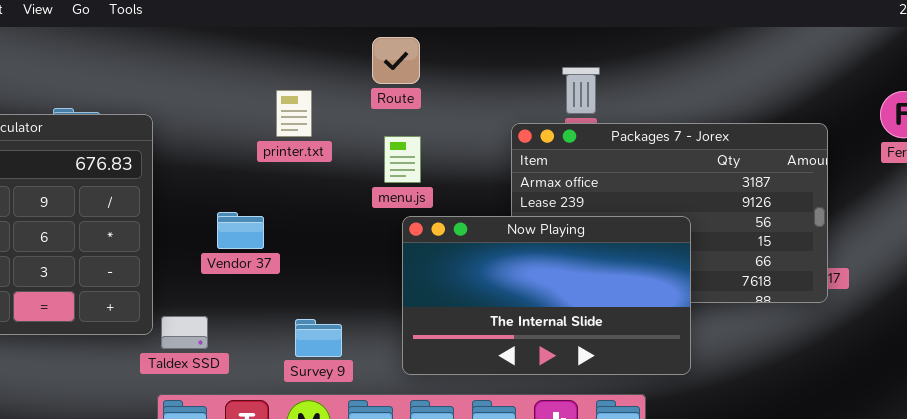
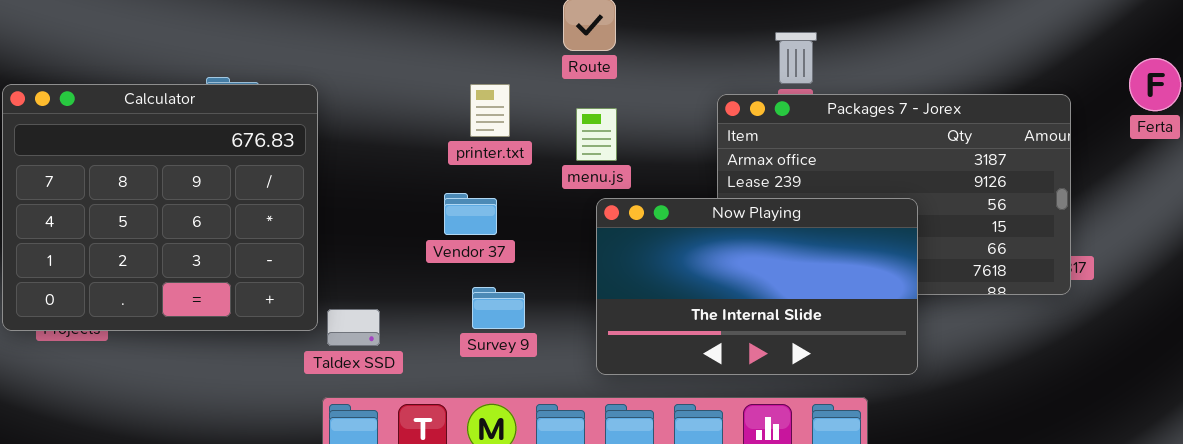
printer.txt: [276,90,312,137] -> [470,84,510,137], moved
Vendor 37: [217,212,264,249] -> [444,193,497,235], moved
Survey 9: [295,319,342,357] -> [472,287,525,329], moved

